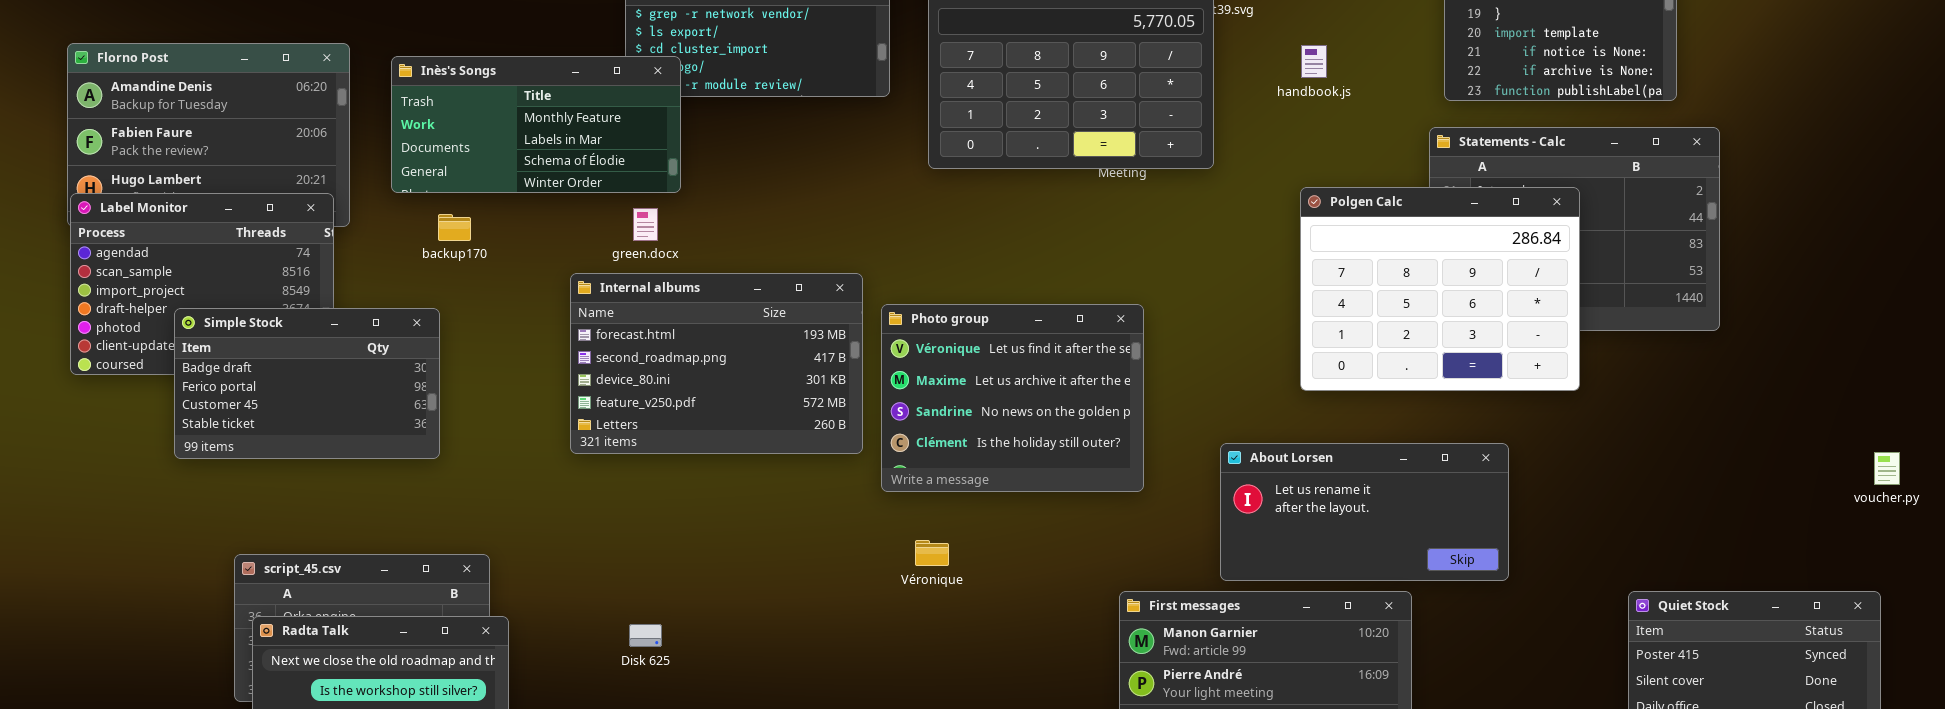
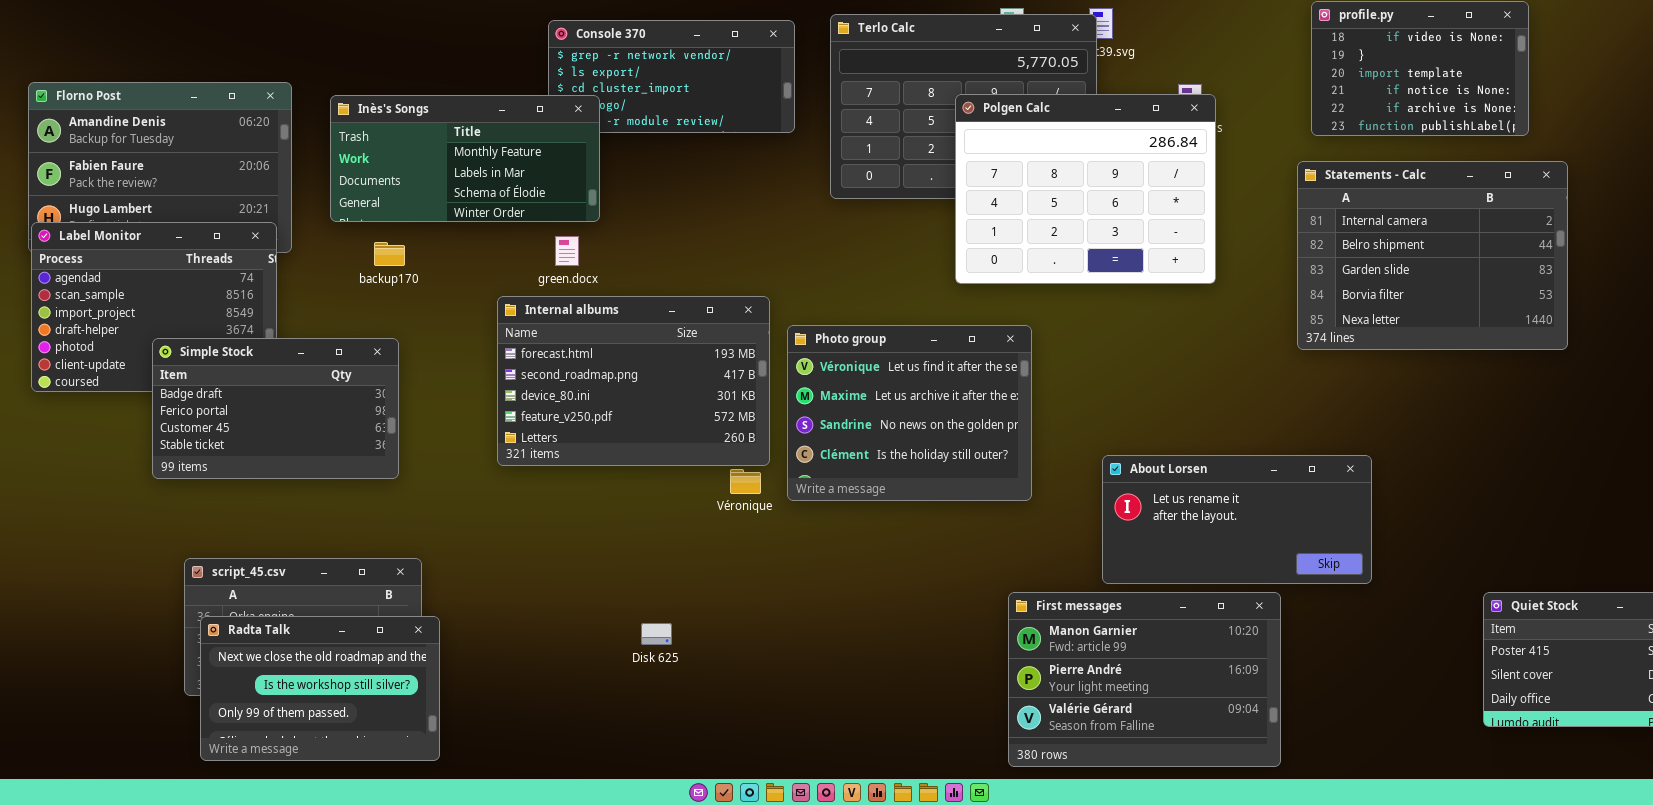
Polgen Calc: [1300,187,1580,391] -> [955,94,1216,284], moved
Simple Stock: [174,308,440,459] -> [152,338,399,479], moved
Véronique: [915,540,949,566] -> [730,469,761,494], moved
Disk 625: [629,624,662,647] -> [641,623,672,645], moved

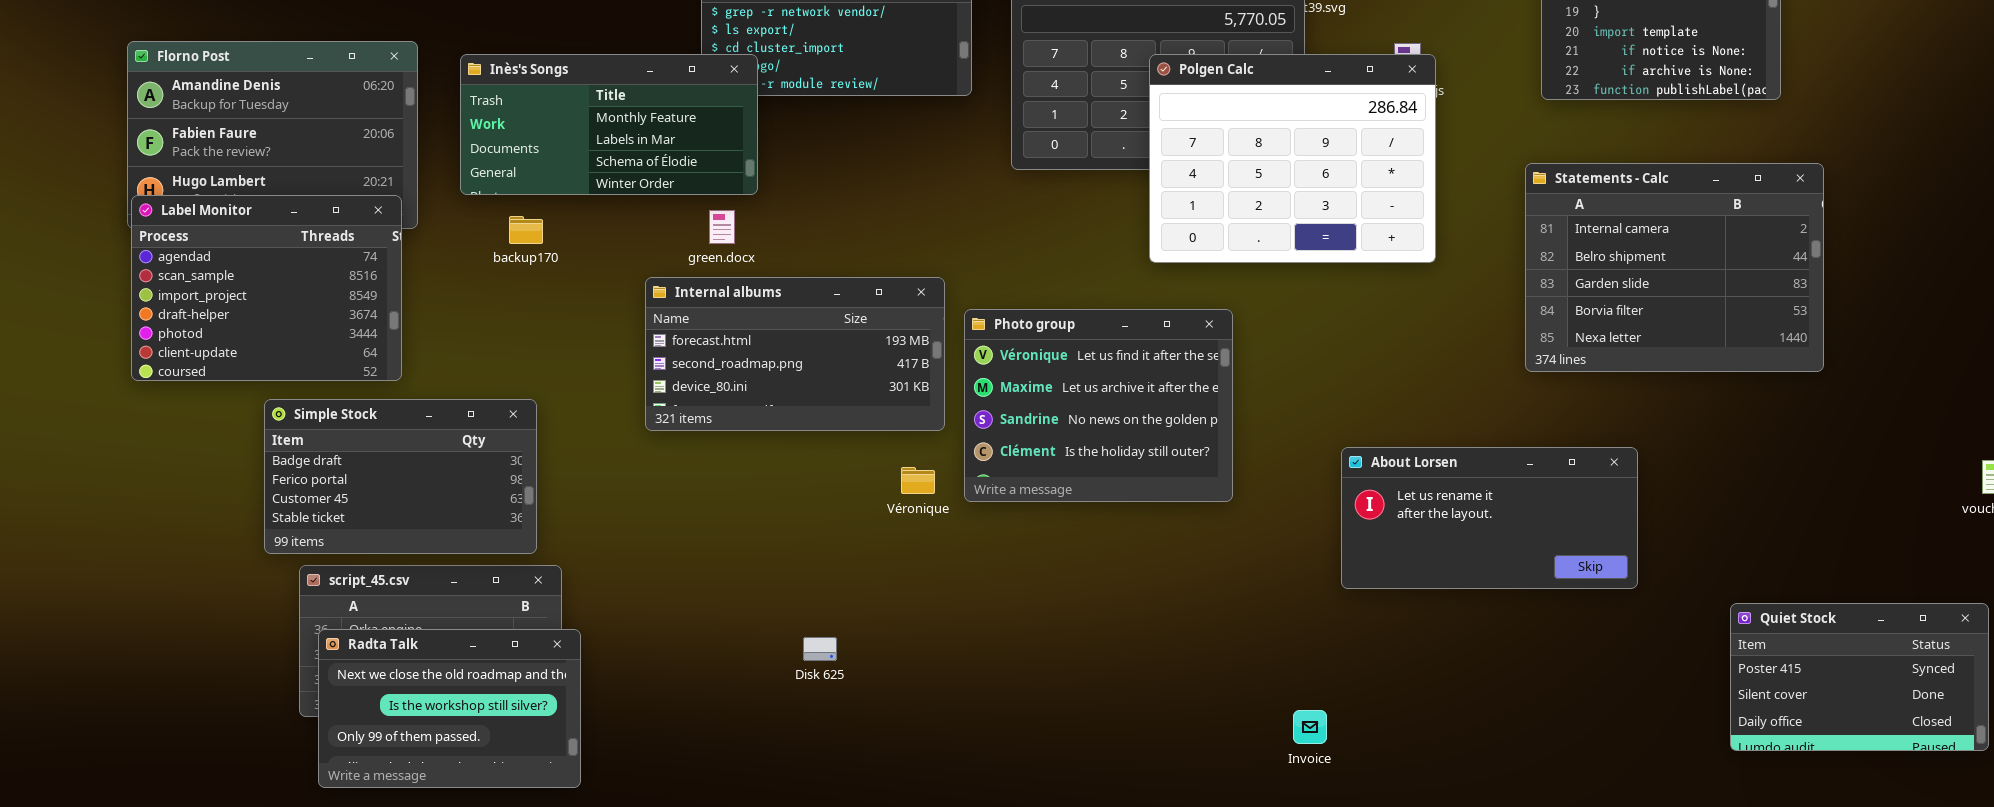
Statements - Calc: [1297,161,1568,350] -> [1525,163,1824,372], moved
Internal albums: [497,296,770,466] -> [645,277,945,431], resized
Simple Stock: [152,338,399,479] -> [264,399,537,554], moved
About Lorsen: [1102,455,1372,584] -> [1341,447,1638,589], moved
First messages: [1008,592,1281,767] -> none, closed

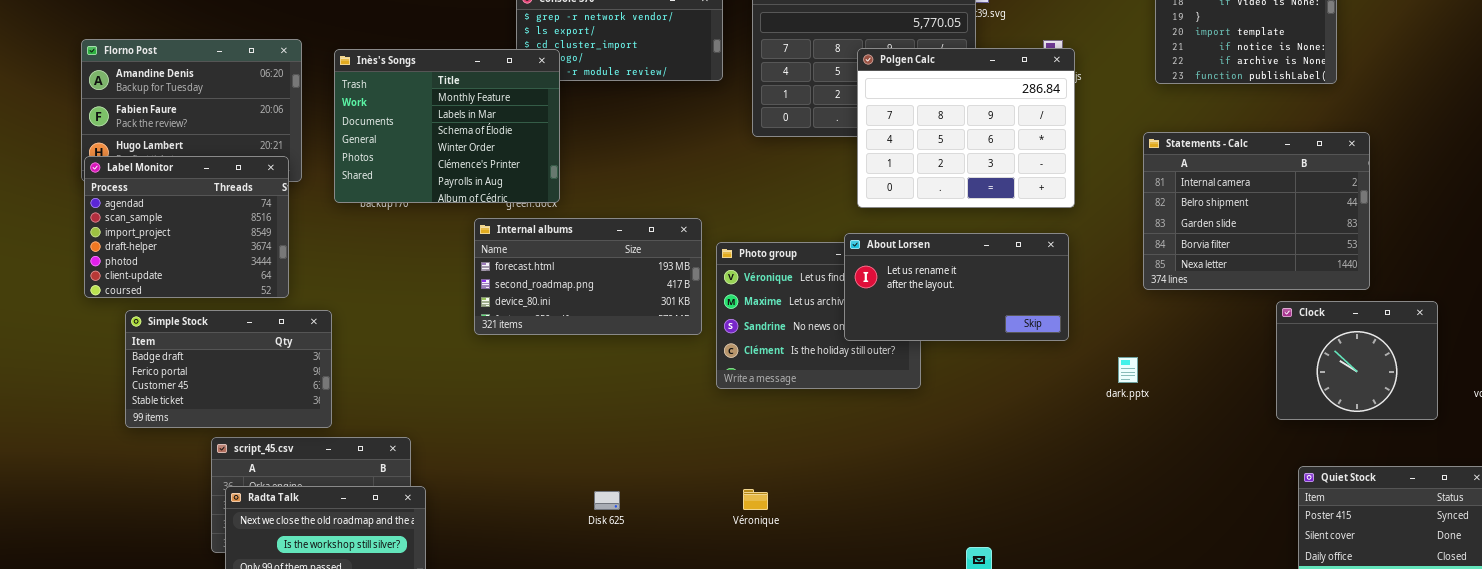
Inès's Songs: [460,54,758,195] -> [334,49,560,203], resized
Clock: none -> [1276,301,1438,420], opened
Simple Stock: [264,399,537,554] -> [125,310,332,428], moved
About Lorsen: [1341,447,1638,589] -> [844,233,1069,341], moved
Véronique: [901,467,935,494] -> [743,489,768,510], moved

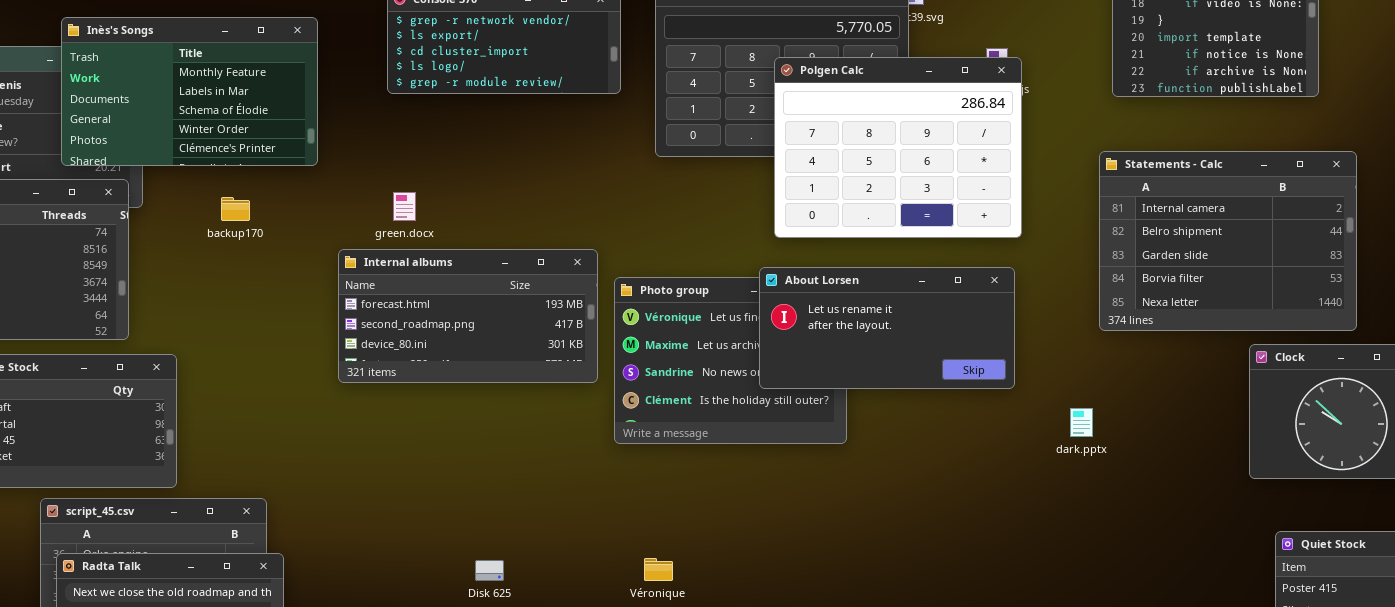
Inès's Songs: [334,49,560,203] -> [61,17,318,166], moved, resized

